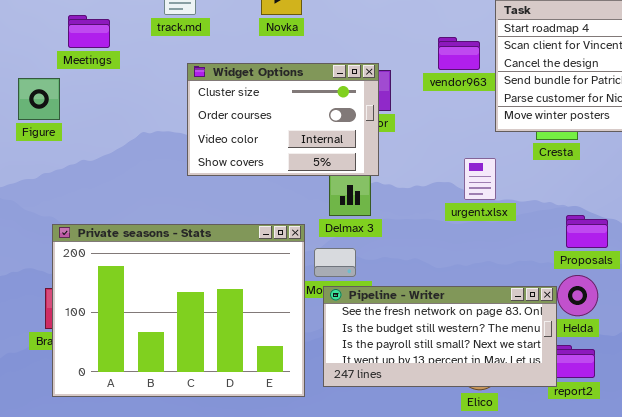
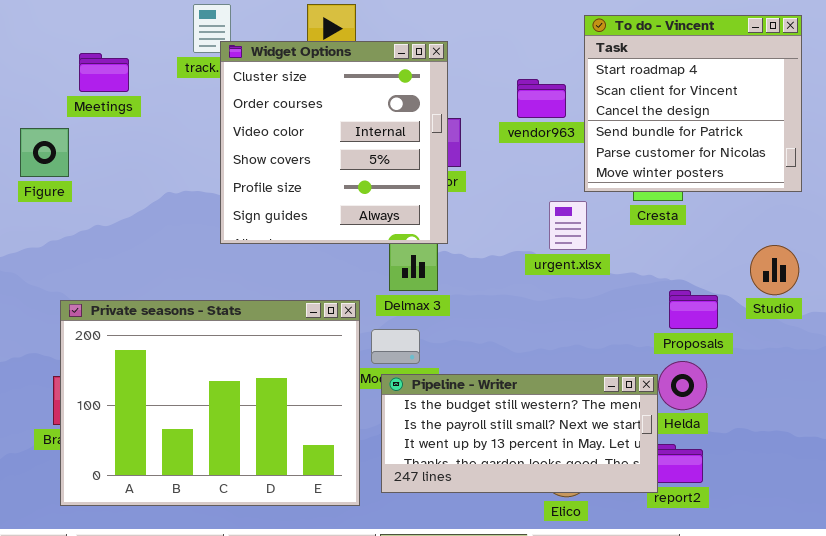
Widget Options: [187,63,379,176] -> [220,41,448,244], resized
urgent.xlsx: [464,158,496,200] -> [549,201,587,250], moved
Pipeline - Writer: [323,286,557,387] -> [381,374,658,493], scrolled down 1 row

